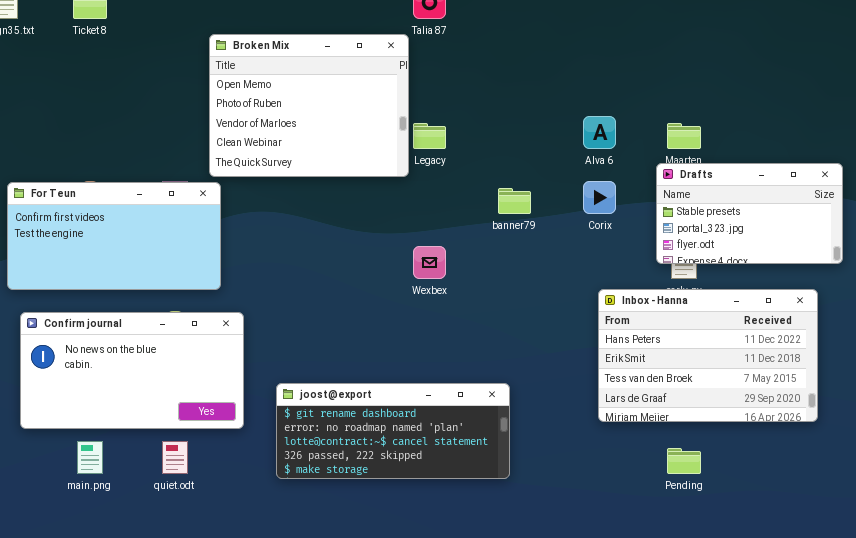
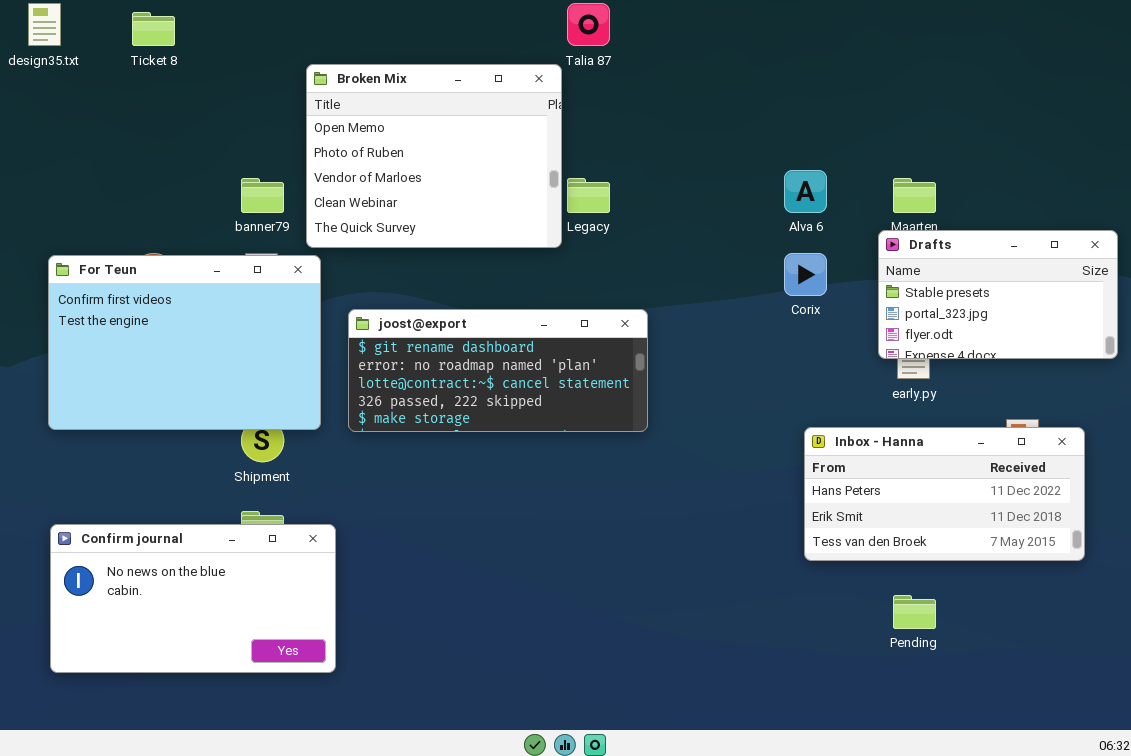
For Teun: [7,182,221,290] -> [48,255,321,430], resized
banner79: [498,188,531,214] -> [241,178,284,213], moved
Inbox - Hanna: [598,289,818,422] -> [804,427,1085,561], resized
Confirm journal: [20,312,244,429] -> [50,524,336,673], moved
joost@export: [276,383,510,479] -> [348,309,648,432], moved

